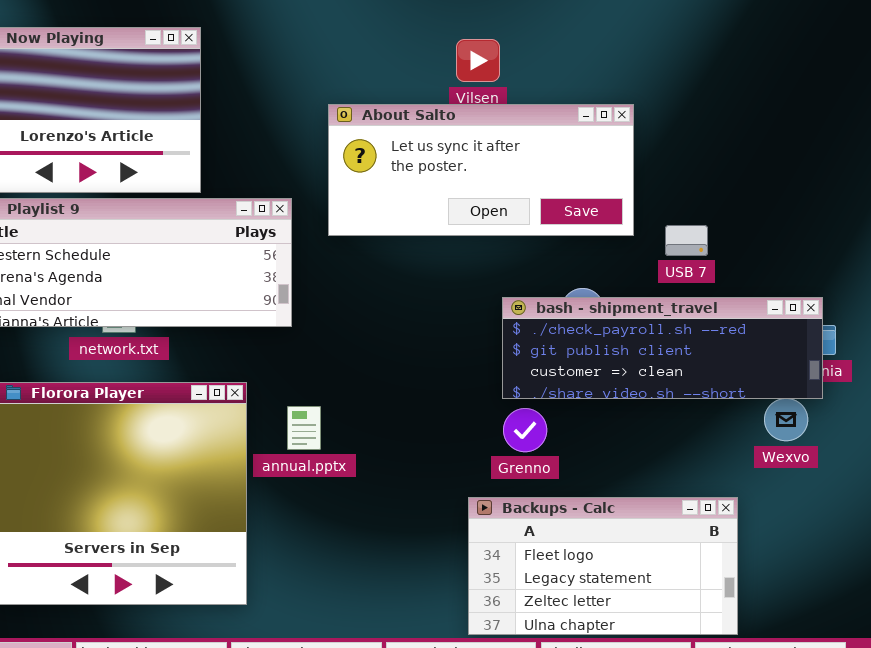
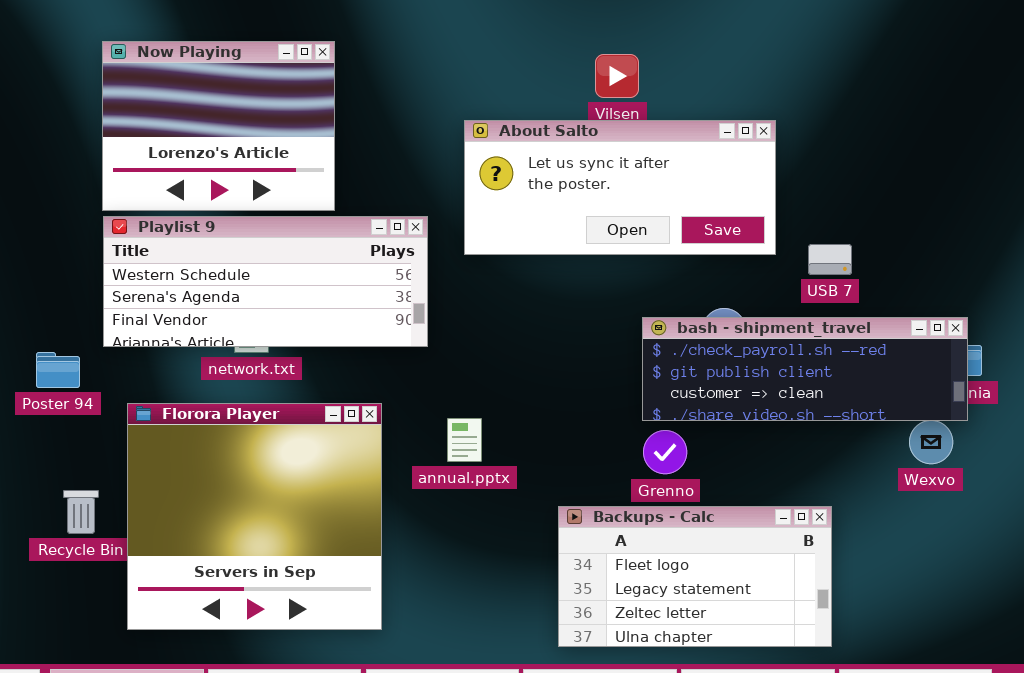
annual.pptx: [287,406,321,450] -> [447,418,482,462], moved
Backups - Calc: [468,497,738,635] -> [558,506,832,647], moved

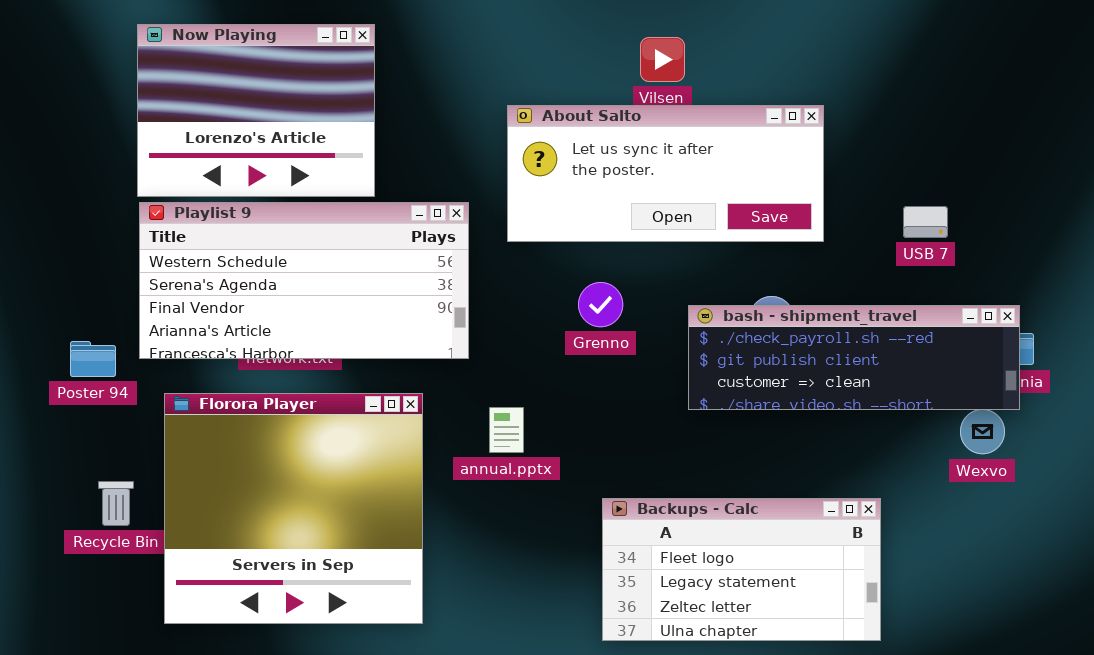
Playlist 9: [103,216,428,347] -> [139,202,469,359], resized
USB 7: [808,244,852,275] -> [903,206,948,238], moved
Grenno: [643,430,687,474] -> [578,282,623,327], moved

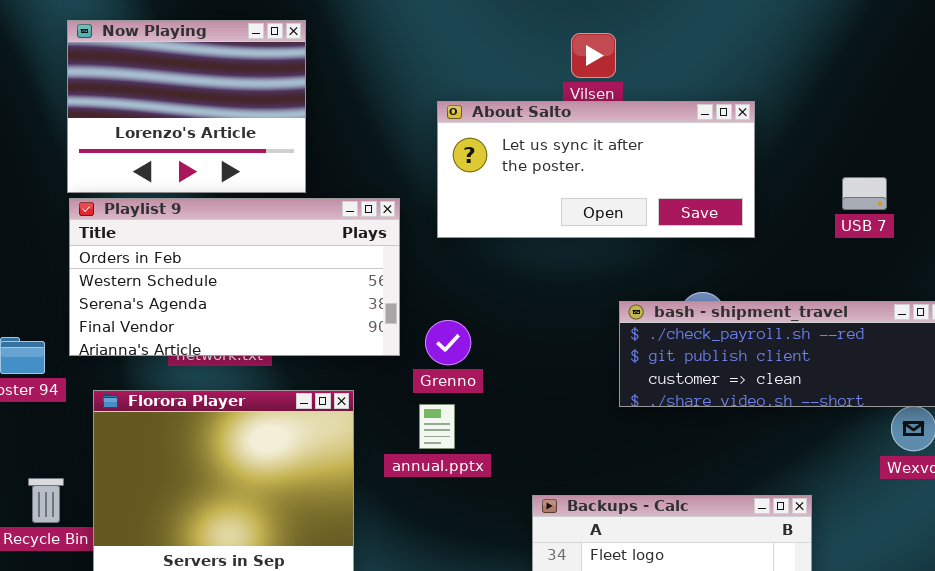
Playlist 9: [139,202,469,359] -> [69,198,400,356], scrolled up 1 row
USB 7: [903,206,948,238] -> [842,177,887,210], moved
Grenno: [578,282,623,327] -> [425,320,471,365], moved

